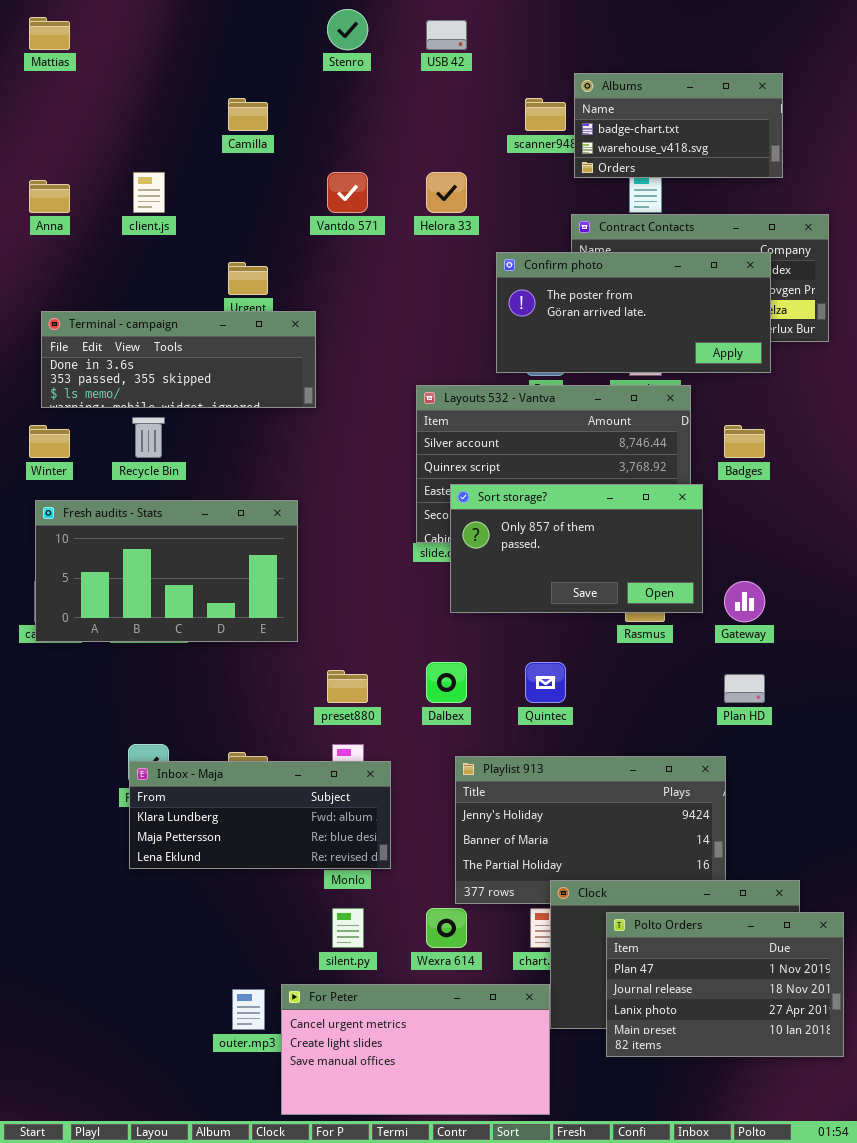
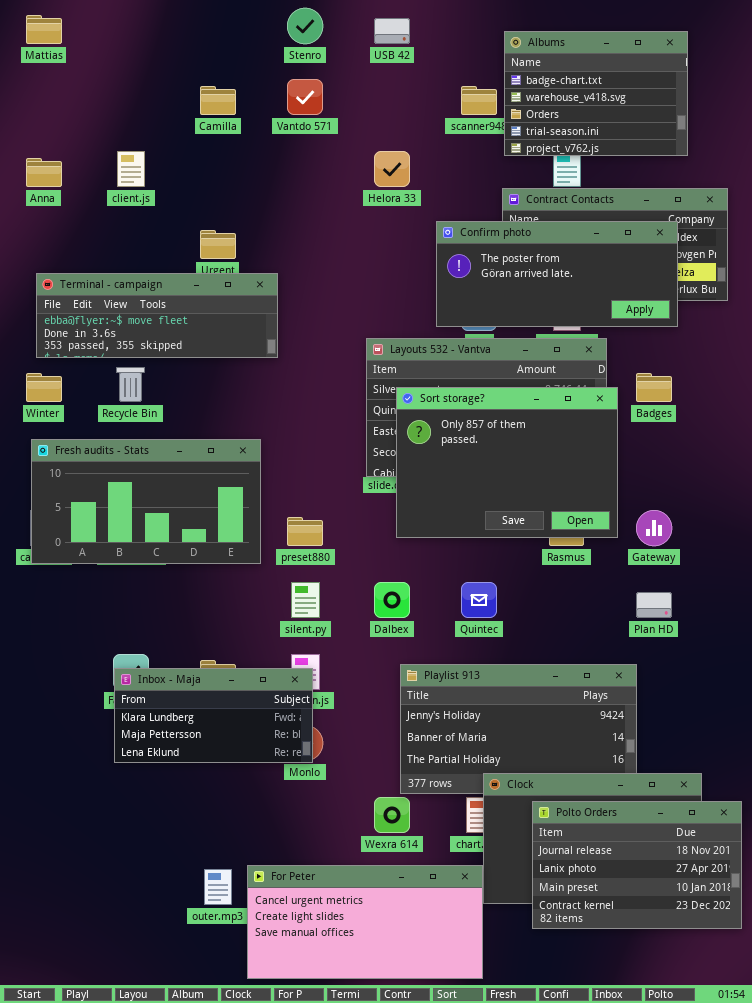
Albums: [574,73,783,178] -> [504,31,688,156], resized
Vantdo 571: [327,172,368,213] -> [287,79,323,115], moved
Terminal - campaign: [41,311,316,408] -> [36,273,278,358], scrolled up 1 row
Sort storage?: [450,484,703,613] -> [396,387,618,538], resized
preset880: [327,670,368,703] -> [287,517,323,546], moved
Inbox - Maja: [129,761,391,869] -> [114,668,313,763], resized
silent.py: [332,908,364,948] -> [291,582,320,618], moved
Polto Orders: [606,912,844,1057] -> [532,801,742,929], scrolled down 1 row

